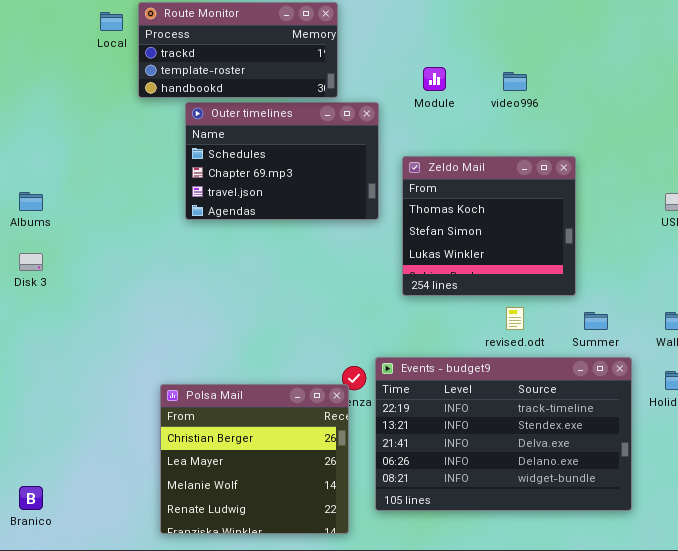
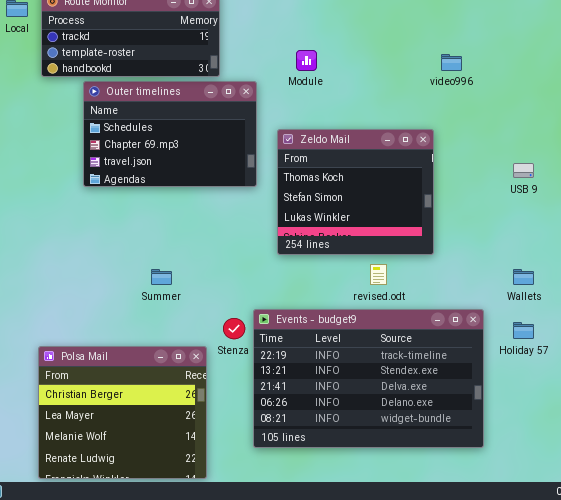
video996: [503,72,527,91] -> [441,54,462,71], moved
Summer: [584,312,608,330] -> [151,269,172,285], moved
Polsa Mail: [160,384,349,534] -> [38,346,207,479], moved

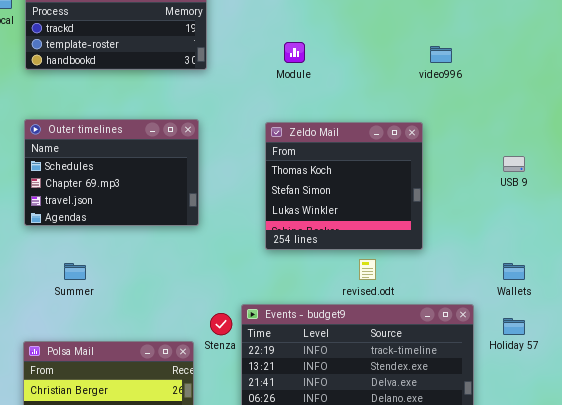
Outer timelines: [83,81,257,187] -> [24,119,199,226], moved
Summer: [151,269,172,285] -> [64,263,86,280], moved

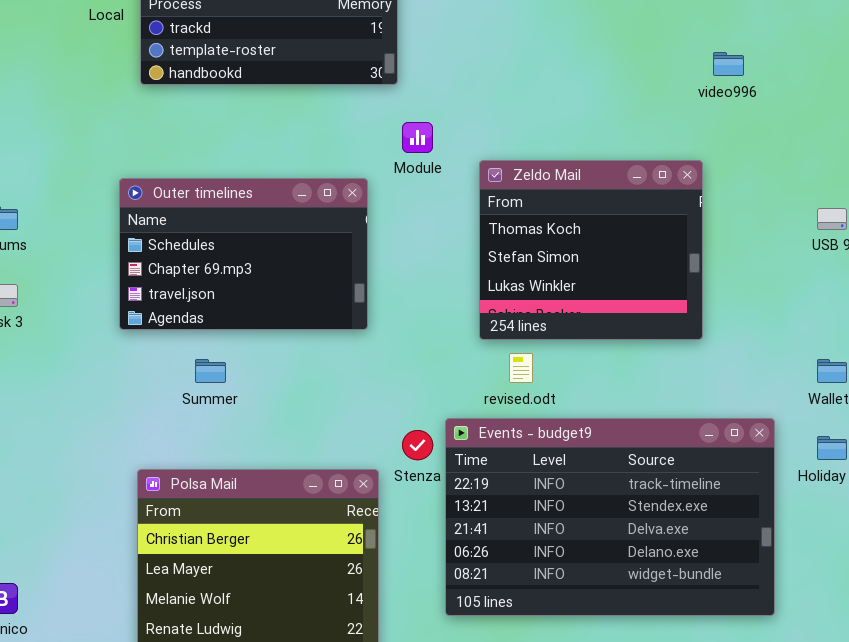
Module: [284,42,305,63] -> [402,122,433,153], moved
Outer timelines: [24,119,199,226] -> [119,178,368,330], moved
revised.odt: [359,259,376,280] -> [509,353,533,383], moved

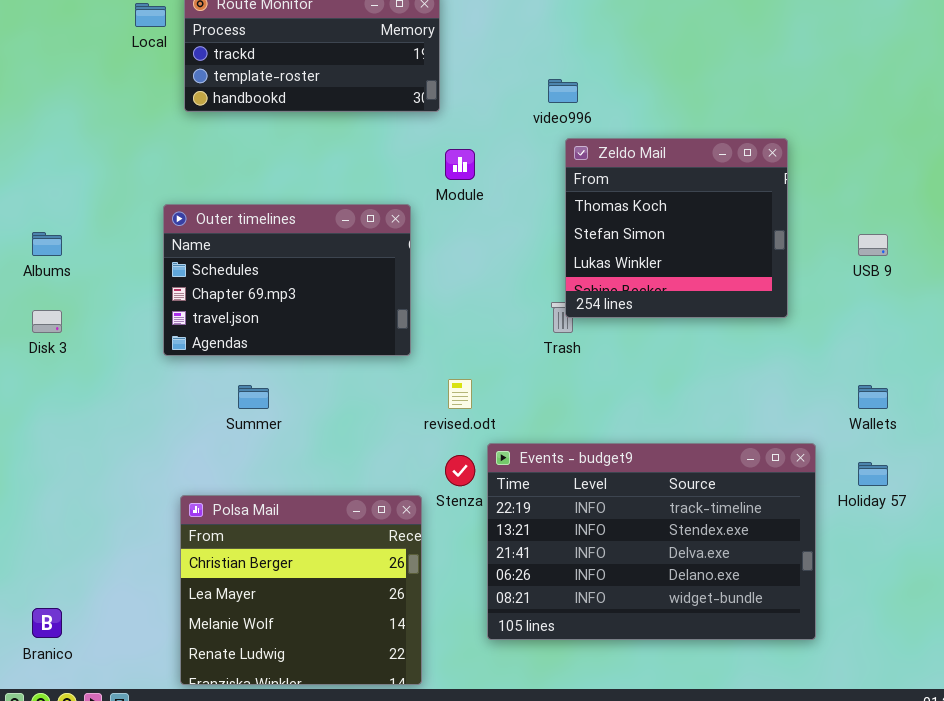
video996: [713,52,744,76] -> [548,79,578,103], moved
Zeldo Mail: [479,160,703,340] -> [565,138,788,318], moved
revised.odt: [509,353,533,383] -> [448,379,472,409], moved

